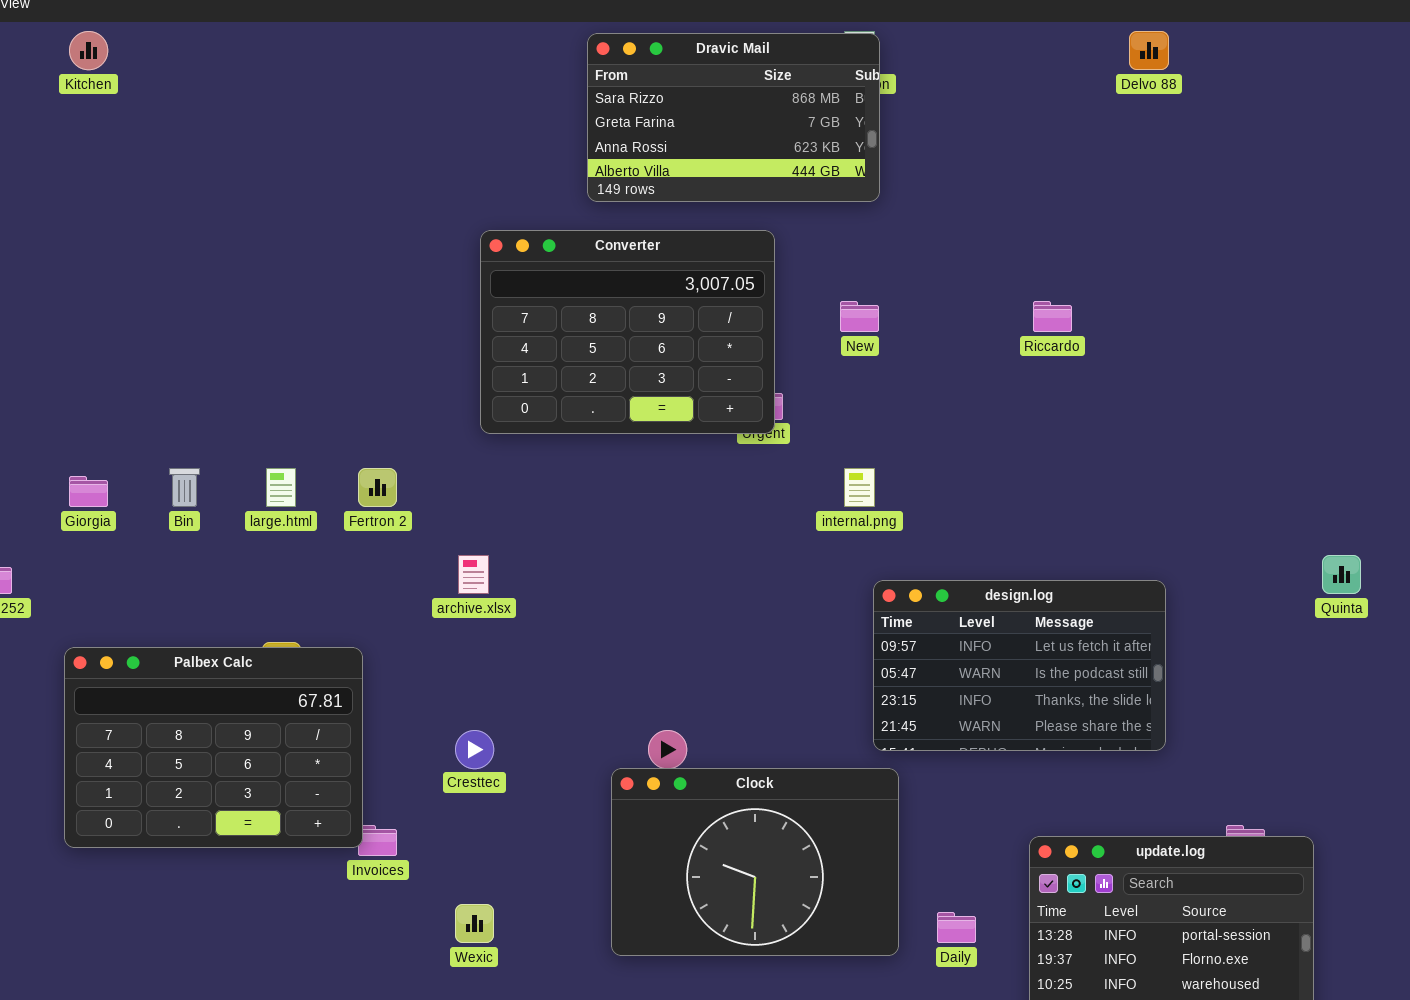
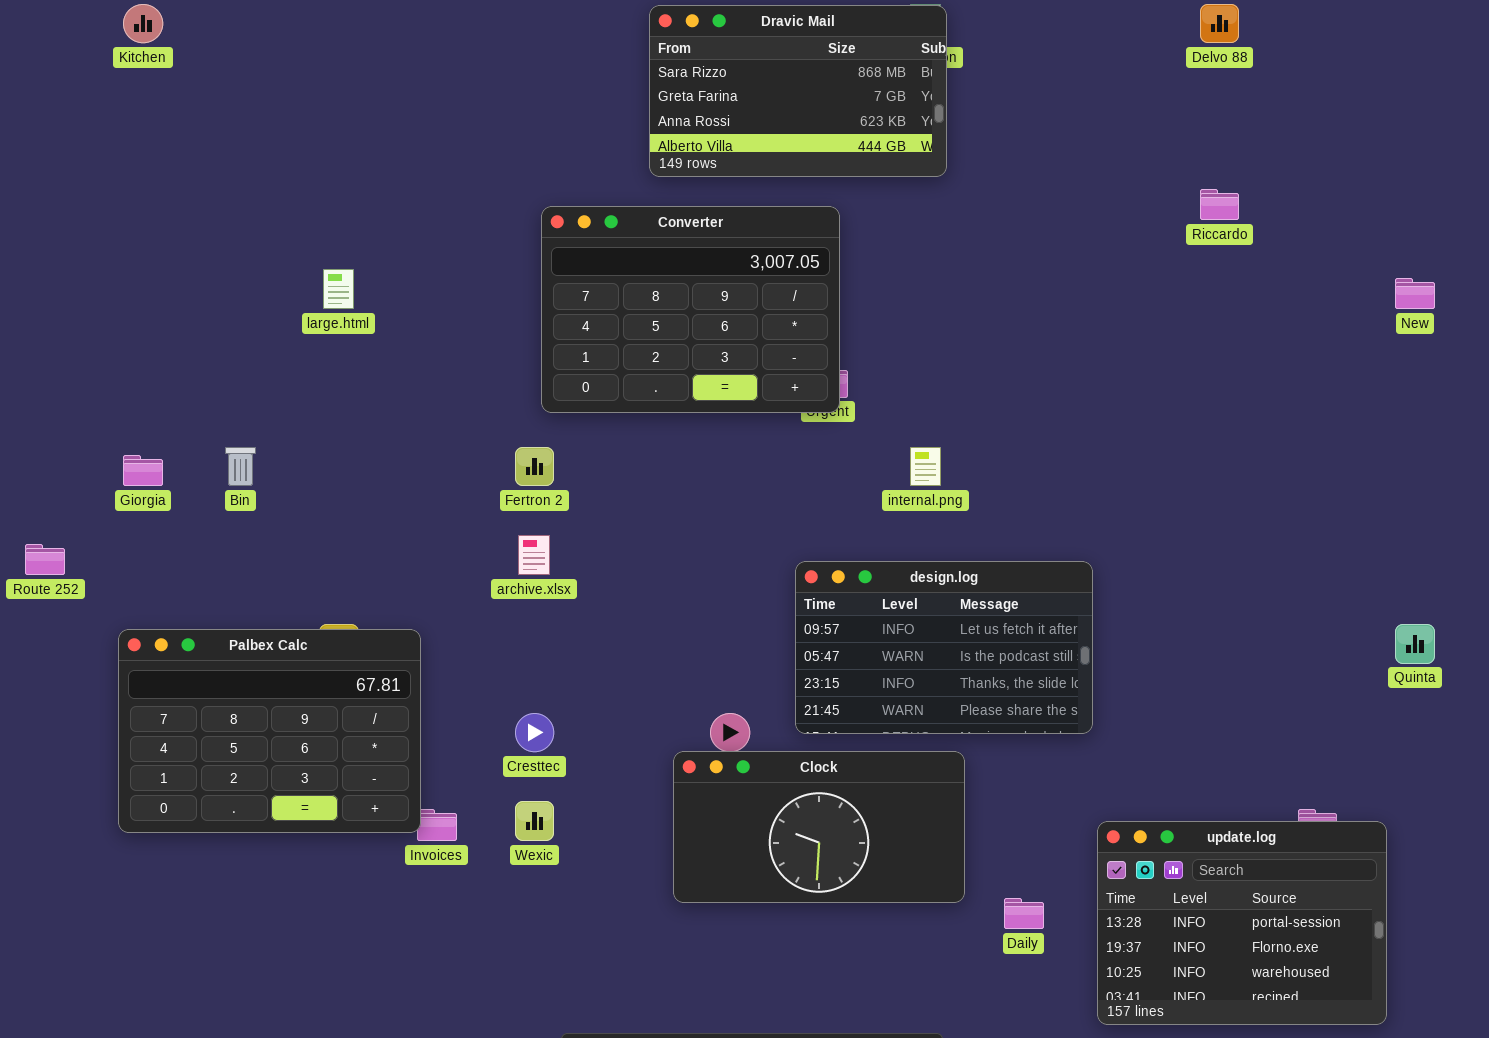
New: [840,301,879,332] -> [1395,278,1435,309], moved
Riccardo: [1033,301,1072,332] -> [1200,189,1239,220], moved
large.html: [266,468,296,507] -> [323,269,354,309], moved
Fertron 2: [358,468,397,507] -> [515,447,554,486], moved
Quinta: [1322,555,1361,594] -> [1395,624,1435,664], moved
design.log: [873,580,1166,751] -> [795,561,1093,734], moved
Clock: [611,768,899,956] -> [673,751,965,903], resized
Wexic: [455,904,494,943] -> [515,801,554,841], moved

